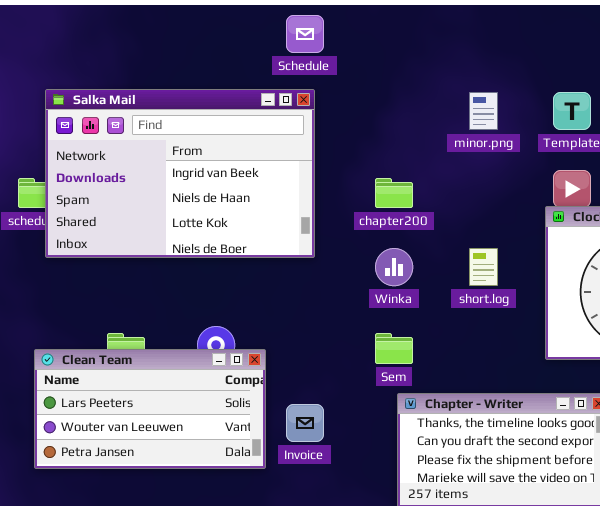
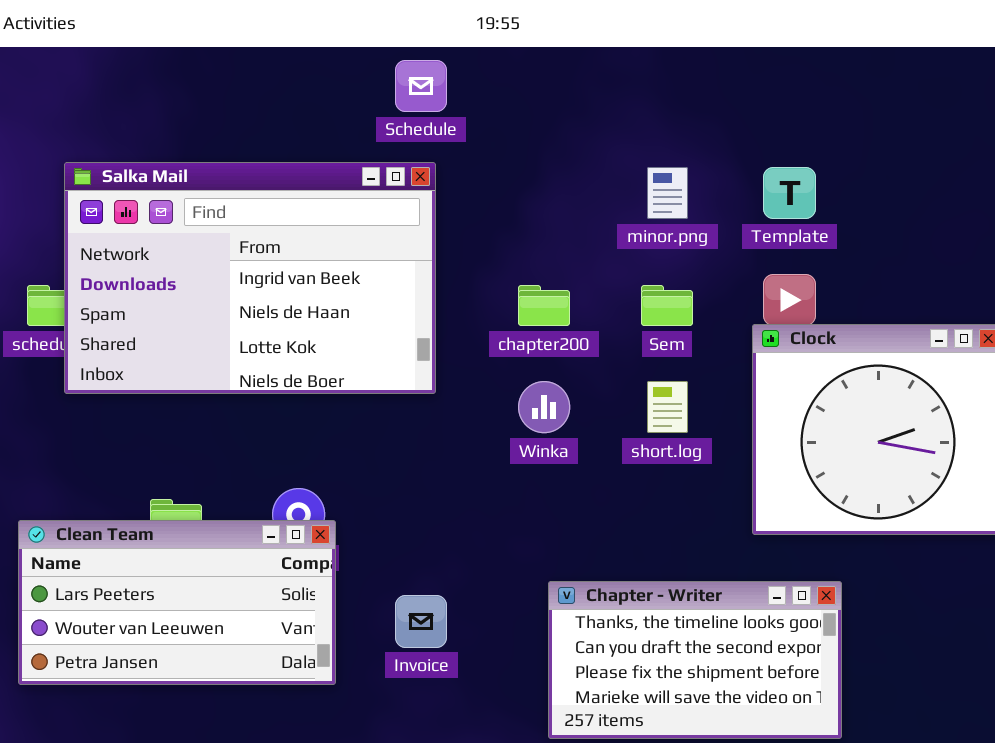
Sem: [375,333,413,364] -> [641,285,693,326], moved
Clean Team: [34,349,266,469] -> [18,520,336,685], moved

